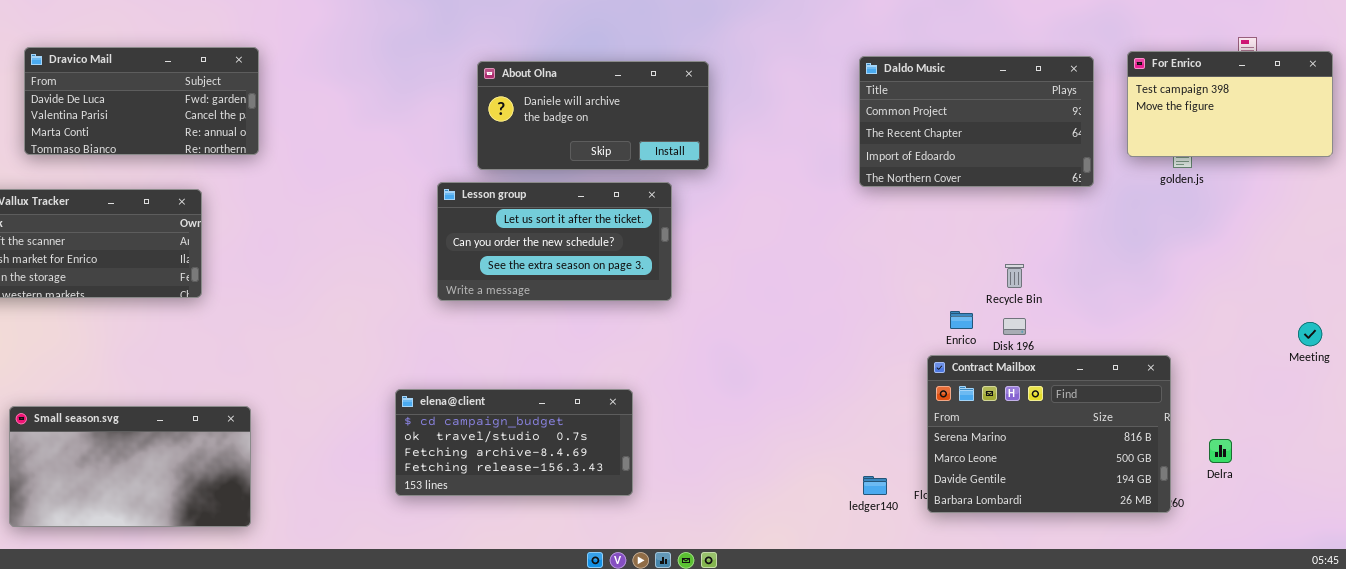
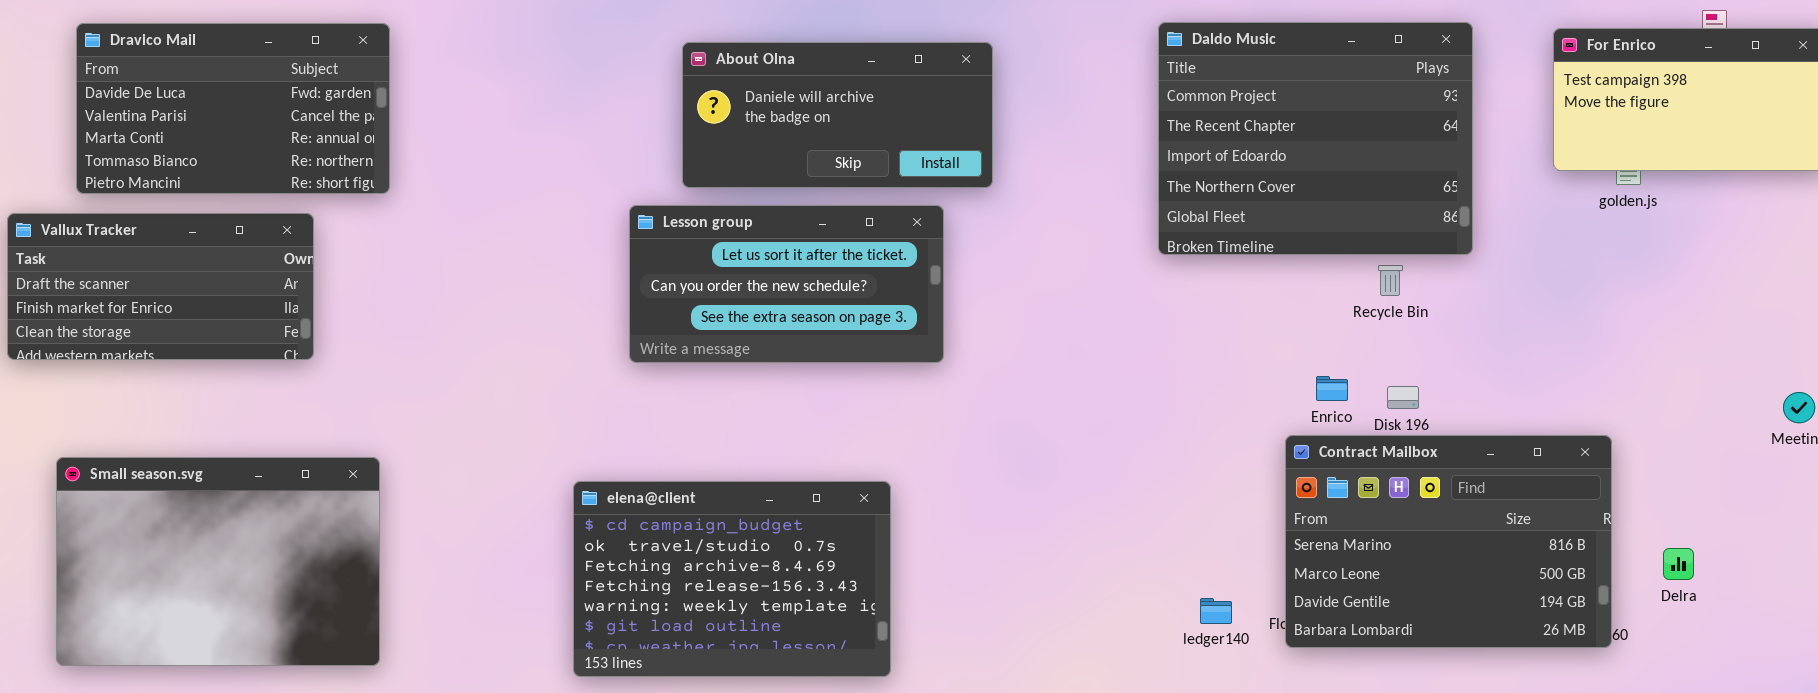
Dravico Mail: [24,47,259,155] -> [76,23,390,194], resized
Daldo Music: [859,56,1094,187] -> [1158,22,1473,255], moved, resized
Recycle Bin: [1005,264,1024,288] -> [1378,265,1403,296], moved
elena@client: [395,389,633,496] -> [573,481,891,677], resized
Small season.svg: [9,406,251,527] -> [56,457,380,666], resized

